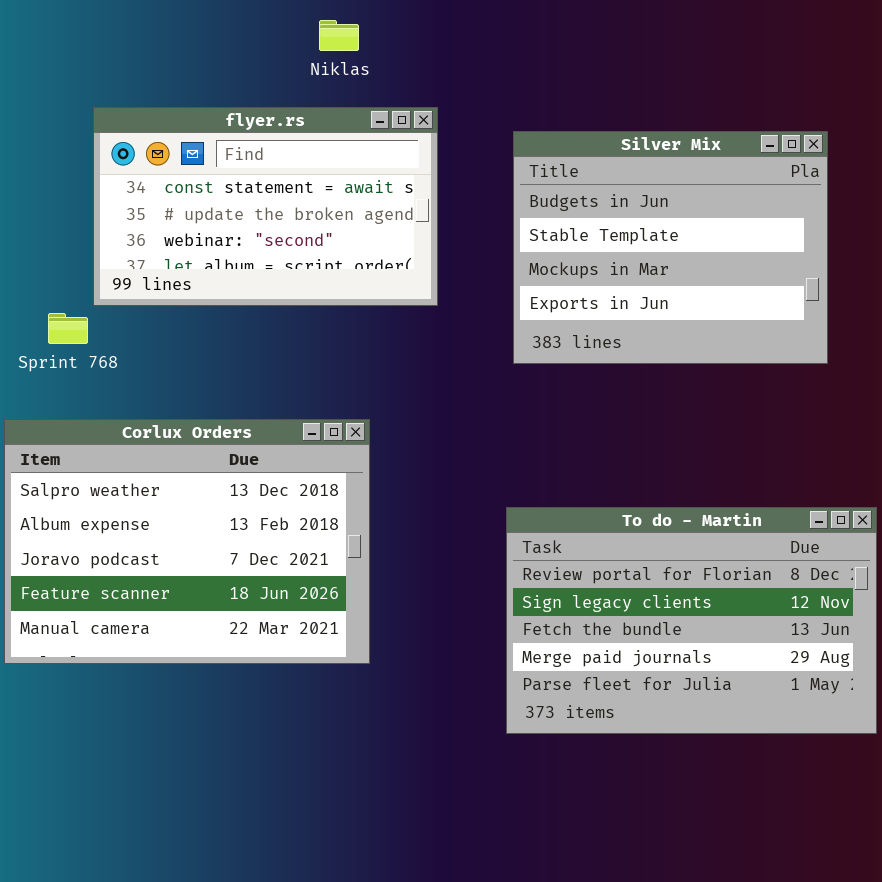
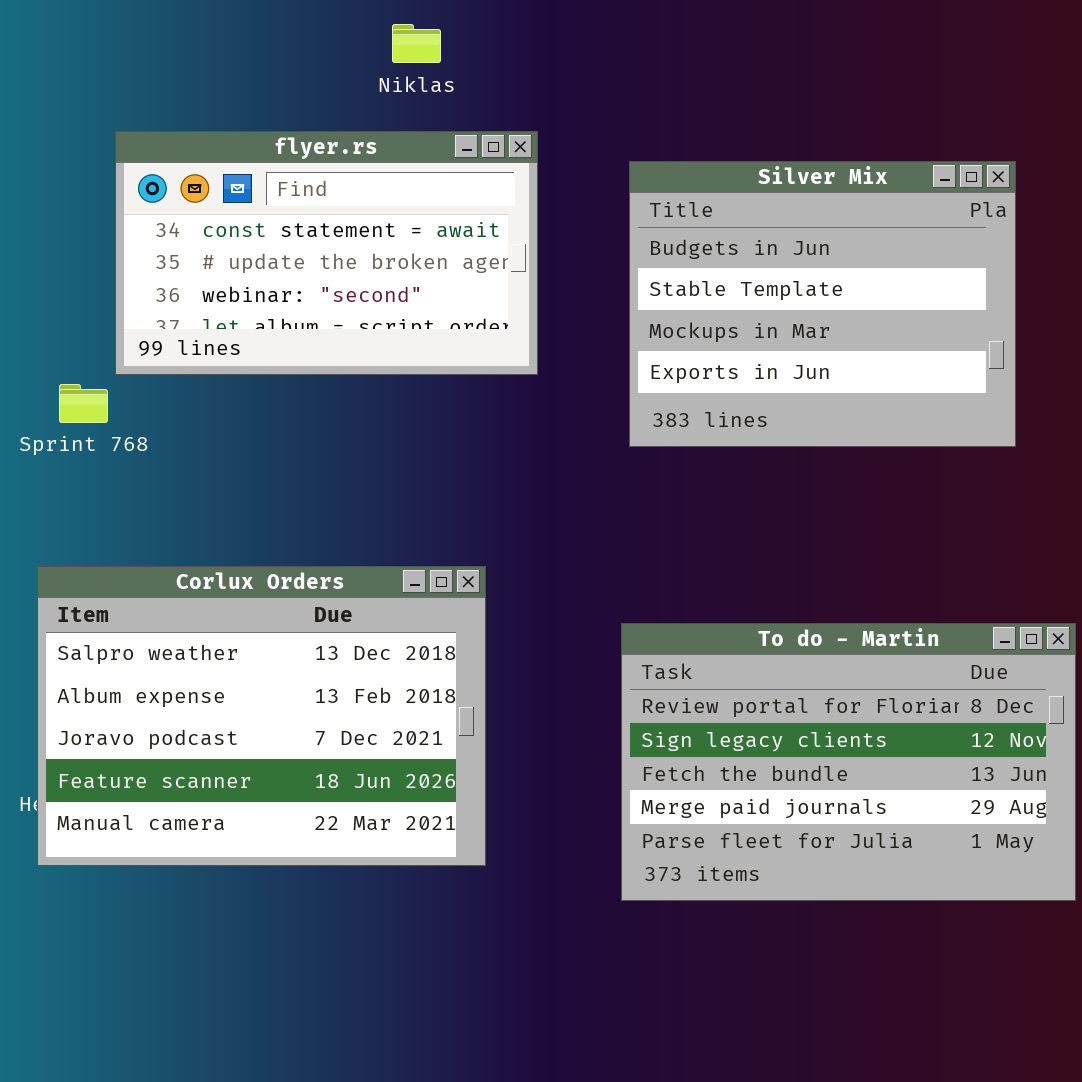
Corlux Orders: [4,419,370,664] -> [37,566,486,866], moved

